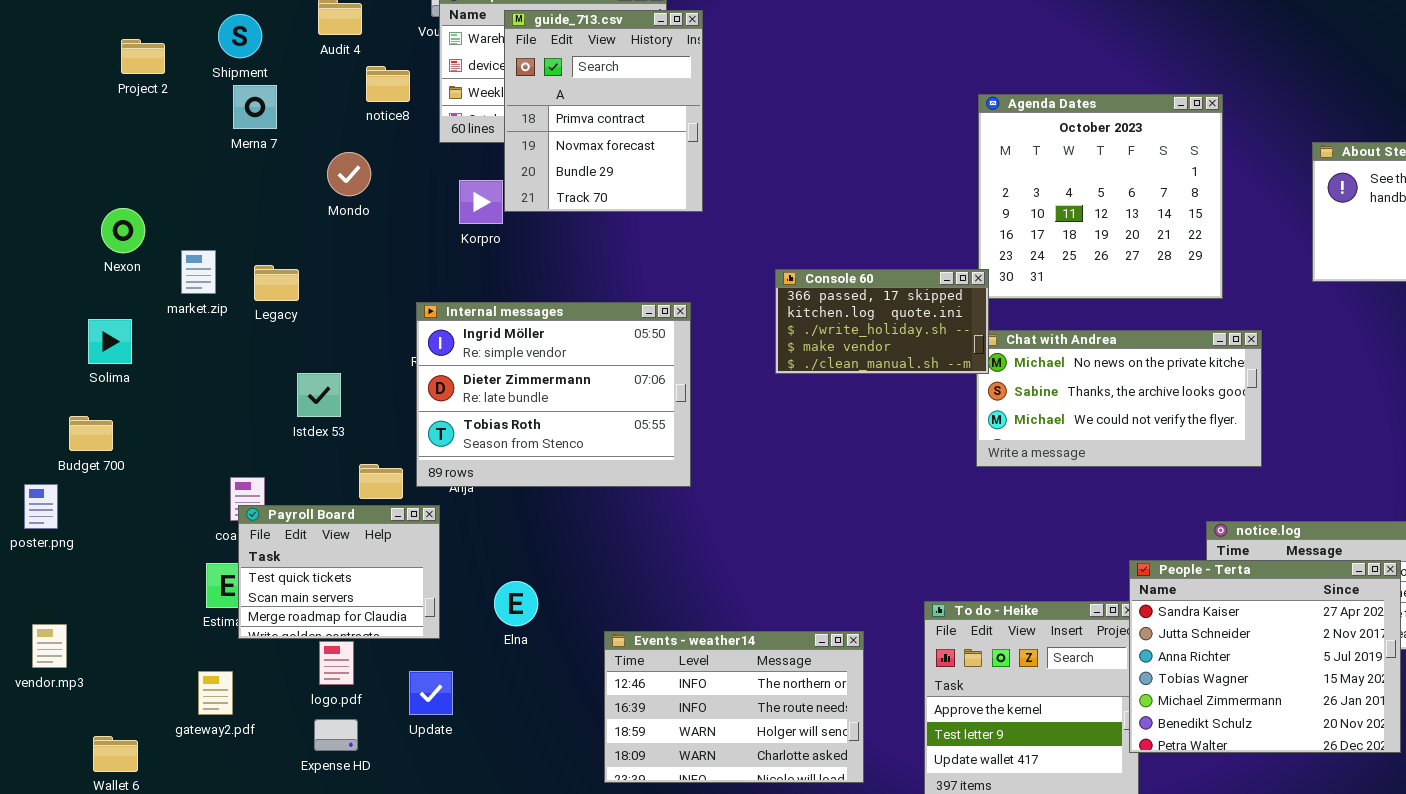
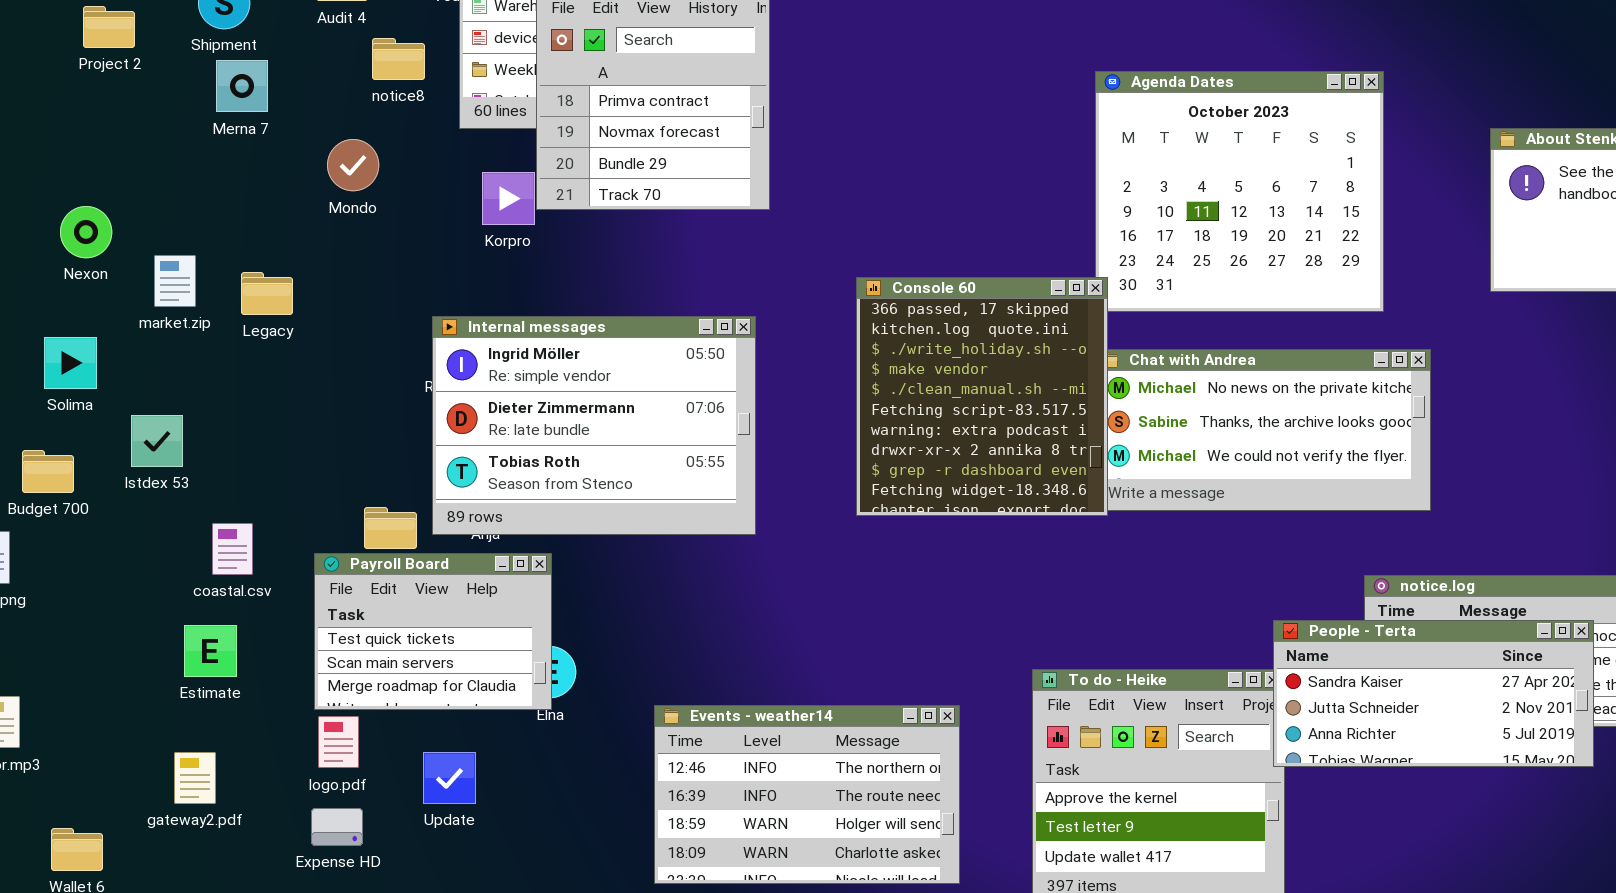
Console 60: [775,269,989,374] -> [856,277,1108,516], resized
Istdex 53: [297,373,341,417] -> [131,415,183,467], moved
Payroll Board: [238,505,440,639] -> [314,553,552,710], moved
People - Terta: [1129,560,1401,753] -> [1273,620,1594,767], resized

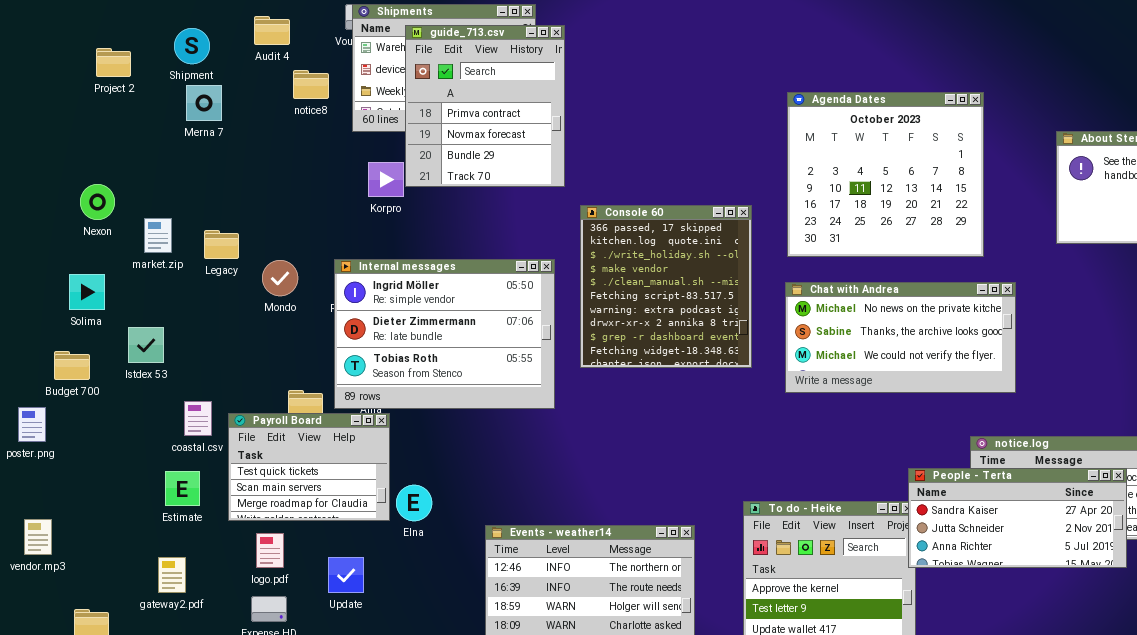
Mondo: [327,139,379,191] -> [262,260,298,296], moved
Console 60: [856,277,1108,516] -> [580,205,752,368], moved
Payroll Board: [314,553,552,710] -> [228,413,390,521], moved

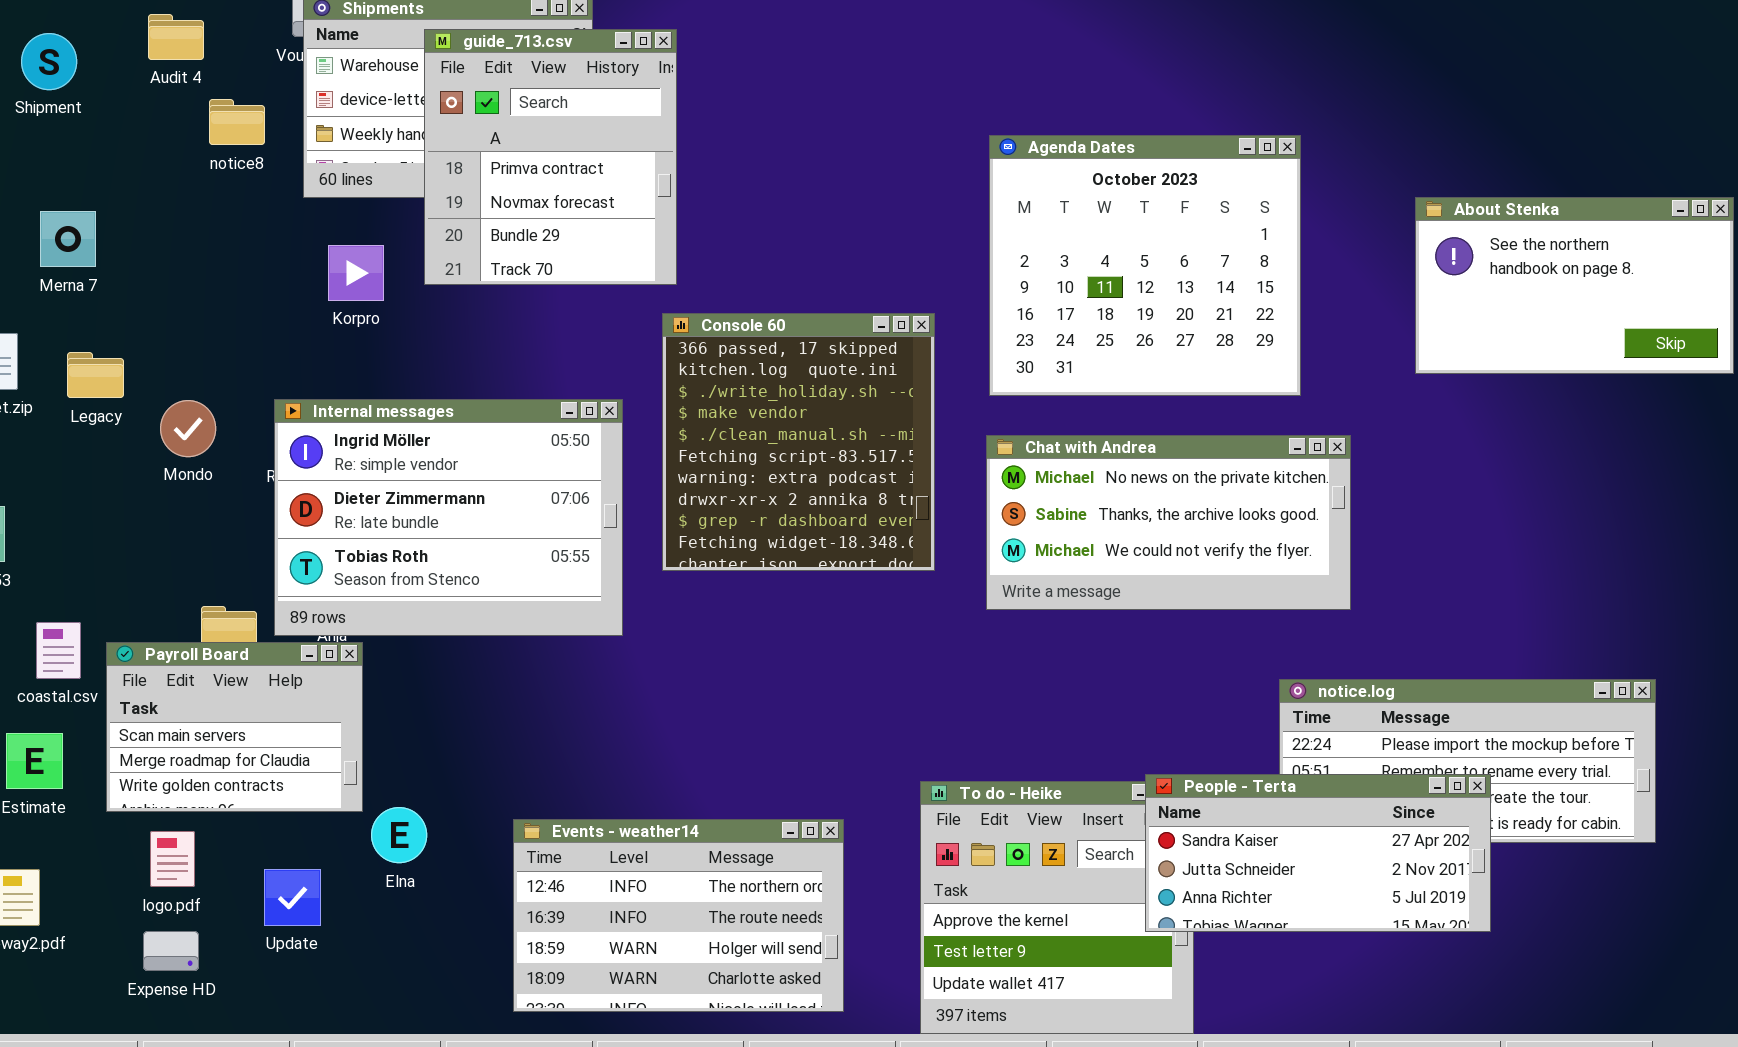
guide_713.csv: [405,25,565,187] -> [424,29,677,285], moved
Merna 7: [186,85,222,121] -> [40,211,96,267], moved
Payroll Board: [228,413,390,521] -> [106,642,363,812], scrolled down 1 row
People - Terta: [908,468,1127,568] -> [1145,774,1491,932], moved
Elna: [396,485,432,521] -> [371,807,427,863], moved

